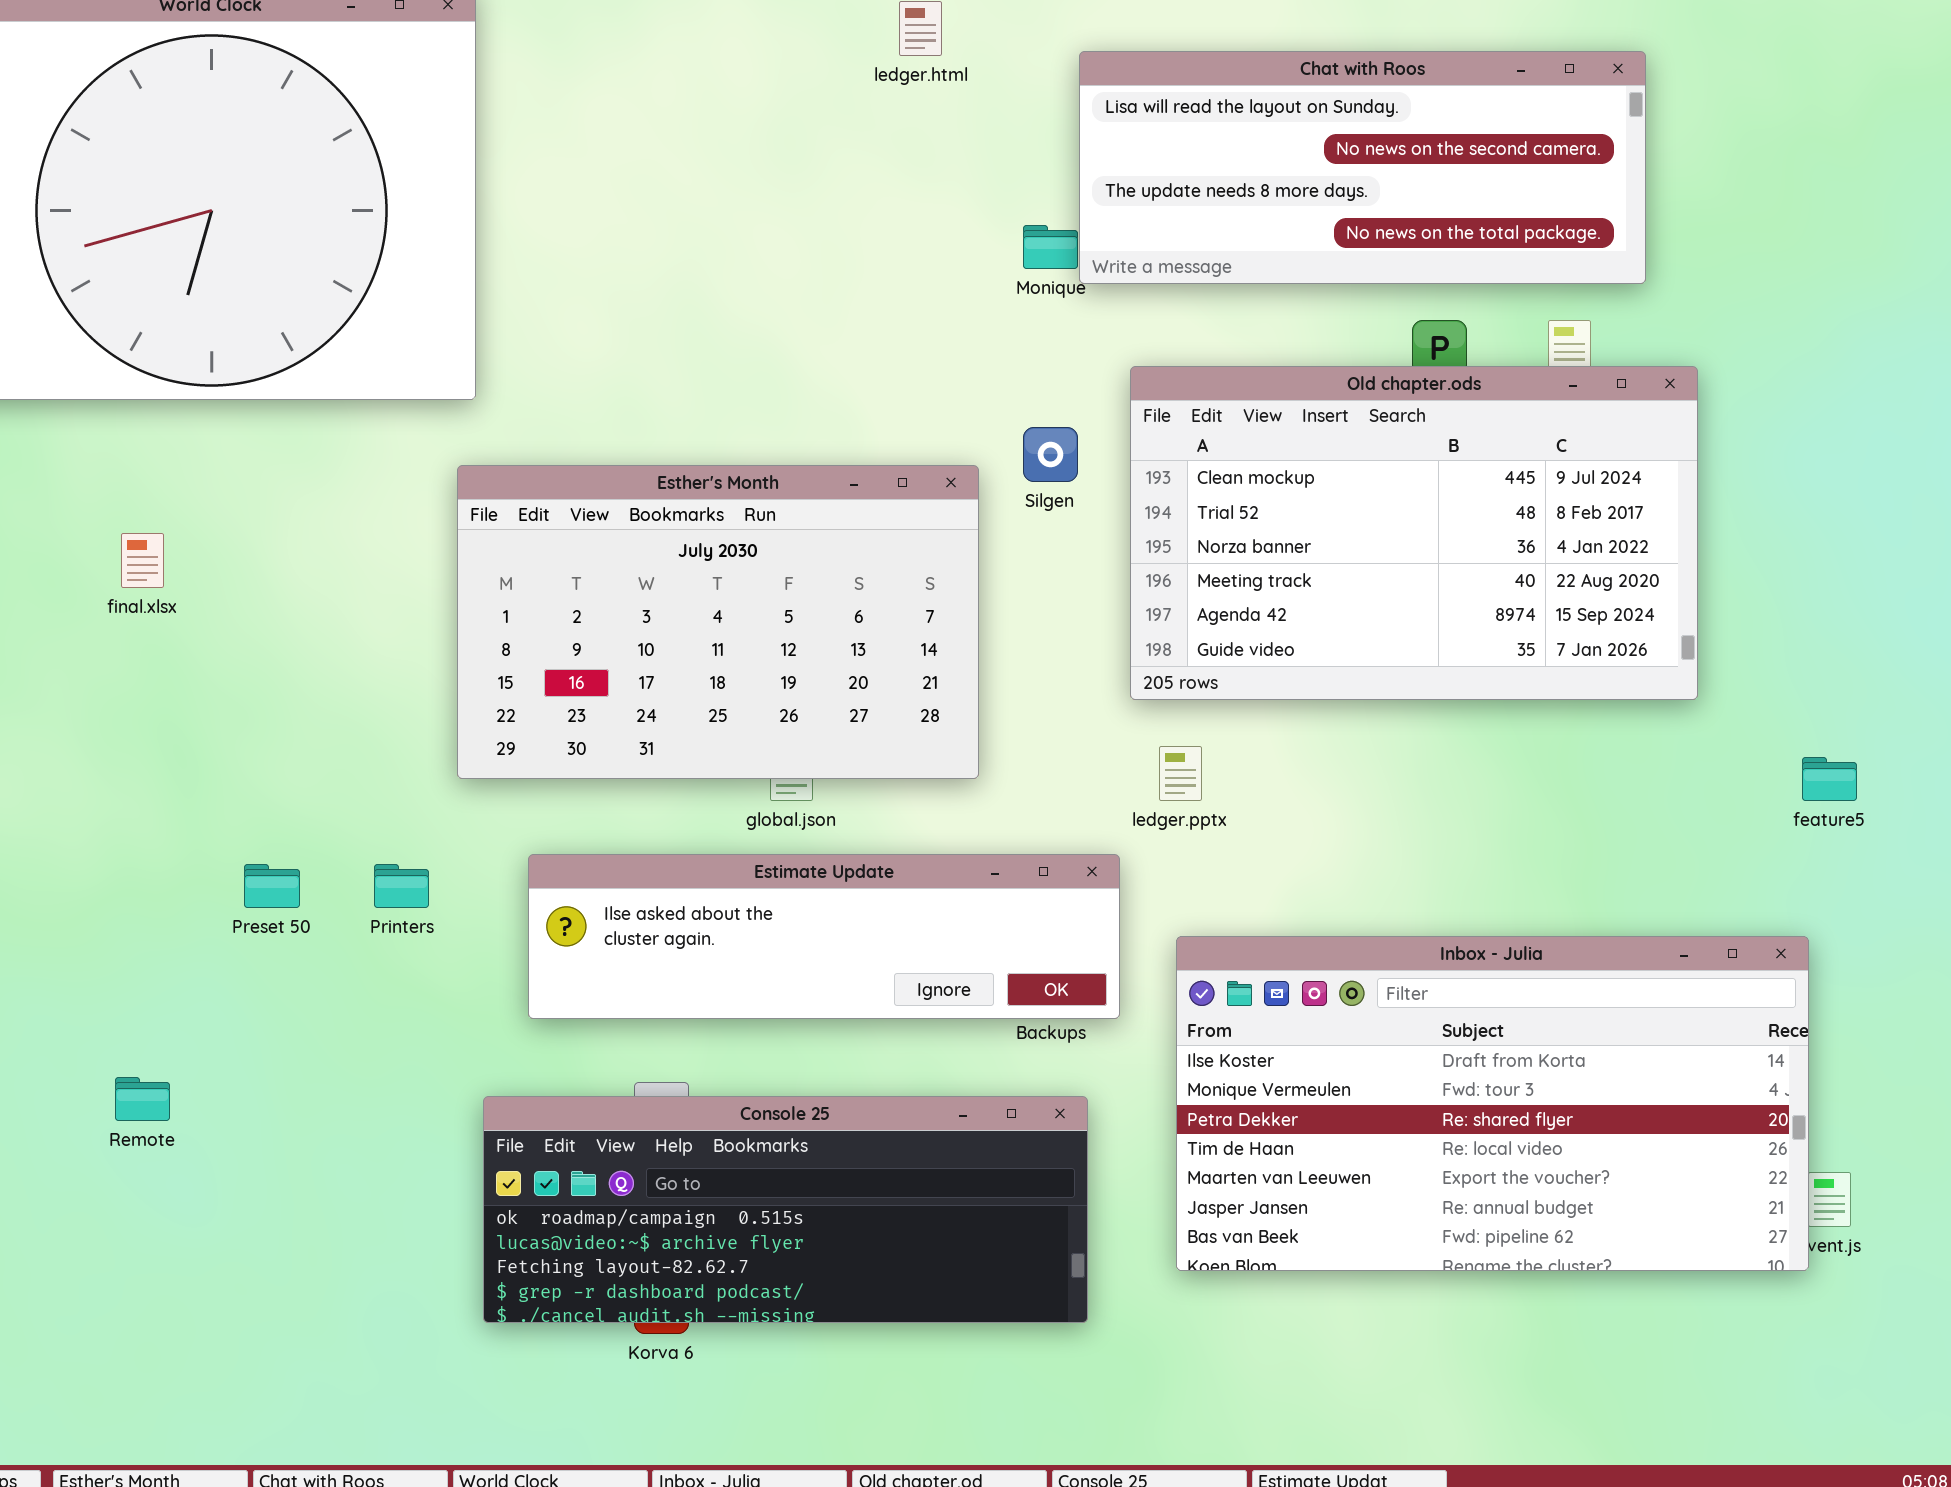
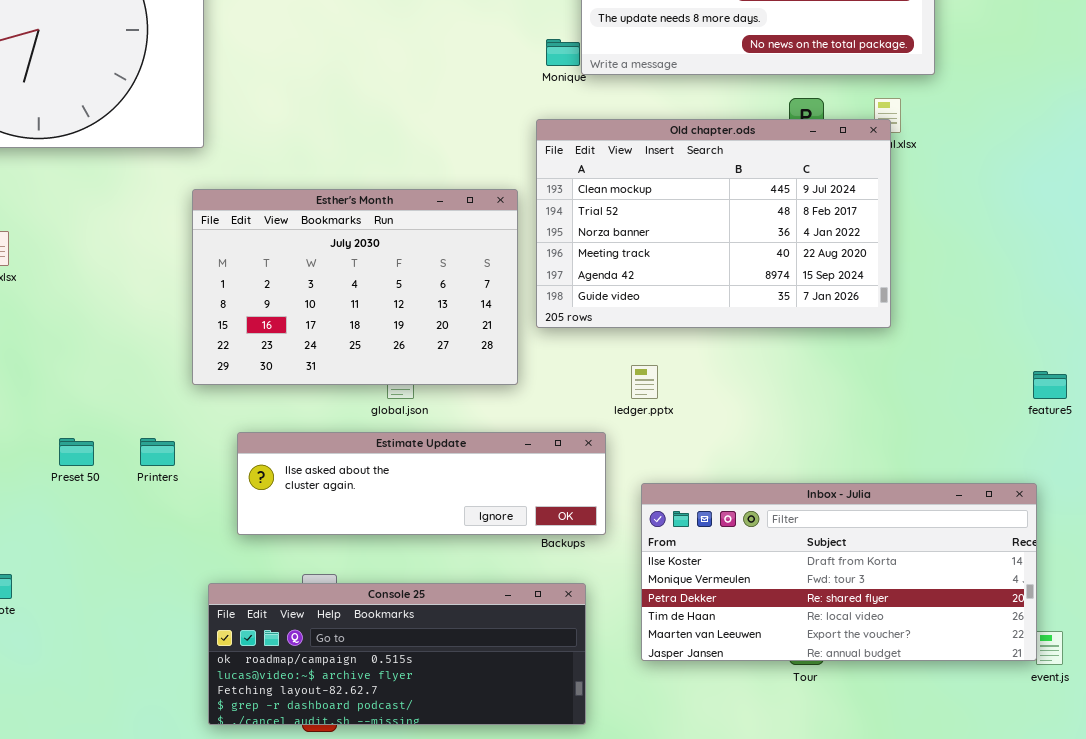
Old chapter.ods: [1130,366,1698,700] -> [536,119,891,328], moved
Inbox - Julia: [1176,936,1809,1271] -> [641,483,1037,661], resized

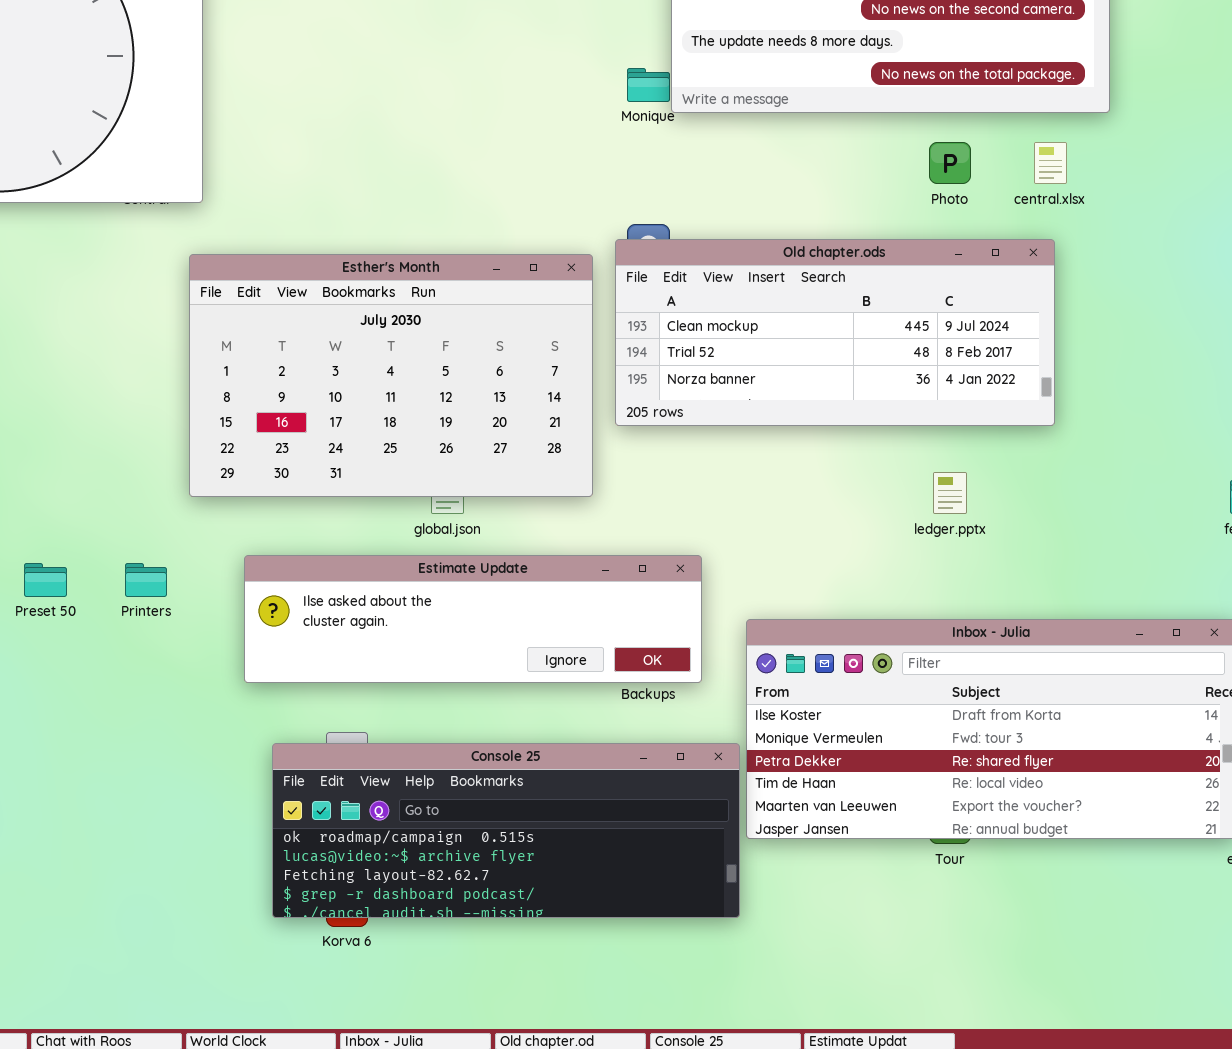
Old chapter.ods: [536,119,891,328] -> [615,239,1055,426], resized
ledger.pptx: [631,365,658,399] -> [933,472,967,514], moved
Console 25: [208,583,586,725] -> [272,743,740,918], moved

